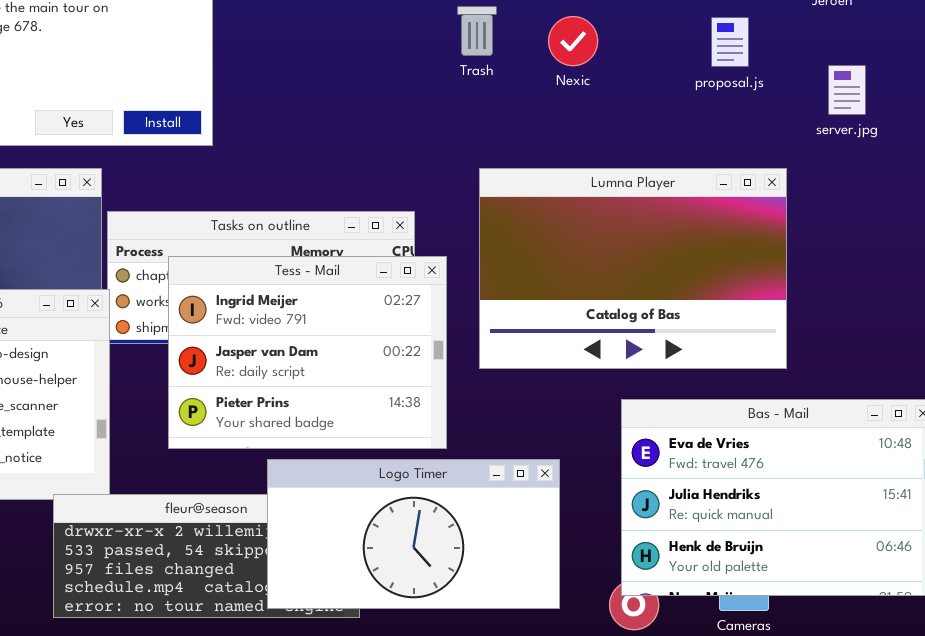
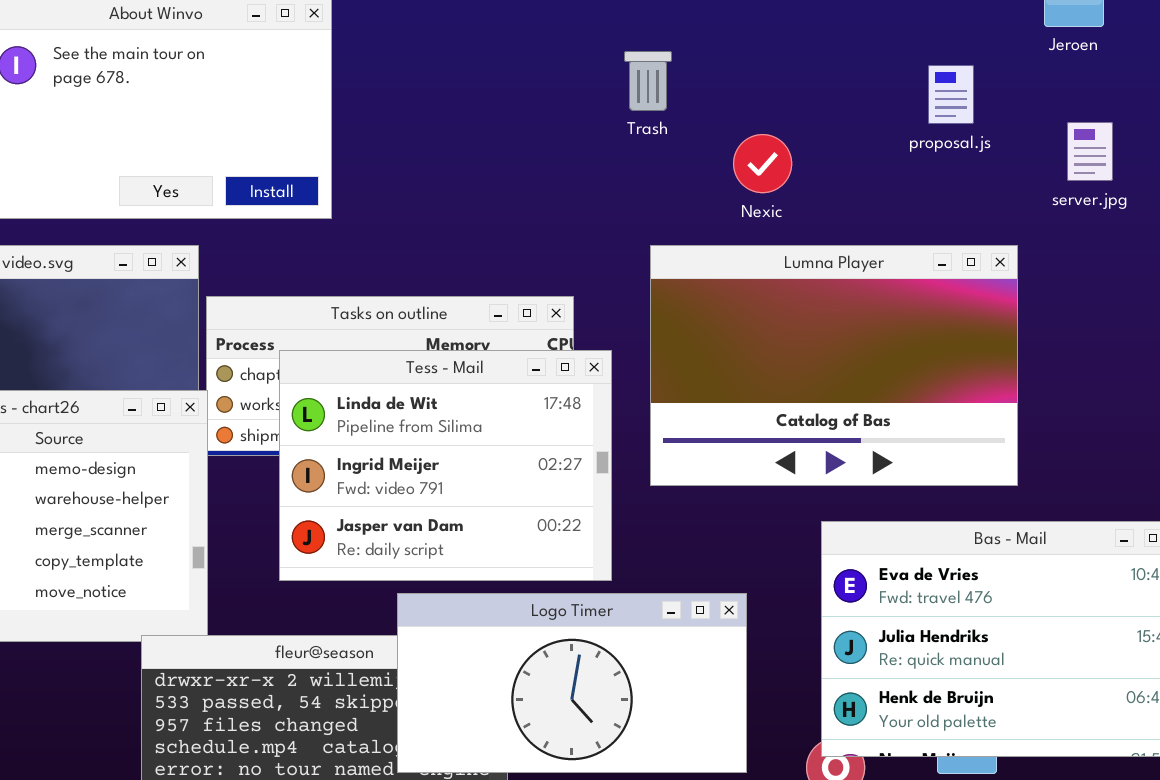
Nexic: [548,16,598,66] -> [733,134,792,193], moved
Tess - Mail: [168,256,447,449] -> [279,350,612,581], scrolled up 1 row

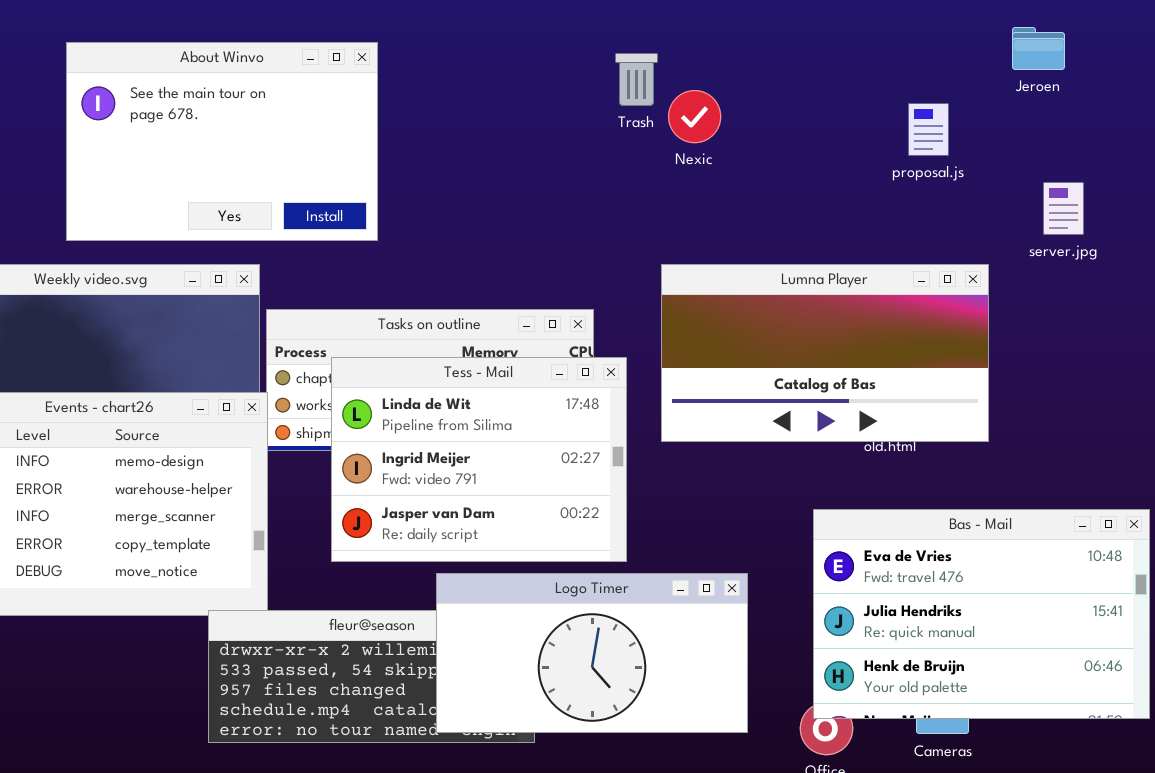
Trash: [624,51,672,111] -> [615,53,658,106], moved
server.jpg: [1067,122,1113,181] -> [1043,182,1084,235], moved
Nexic: [733,134,792,193] -> [668,90,721,143], moved
Lumna Player: [650,245,1018,486] -> [661,264,989,442], resized

